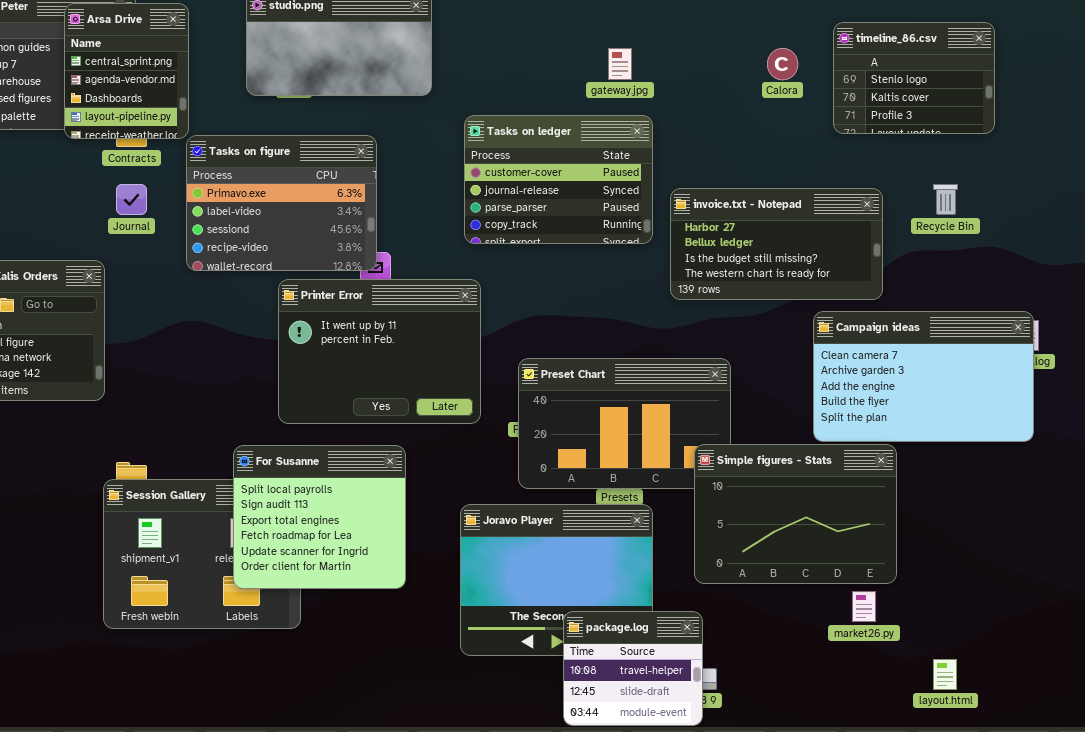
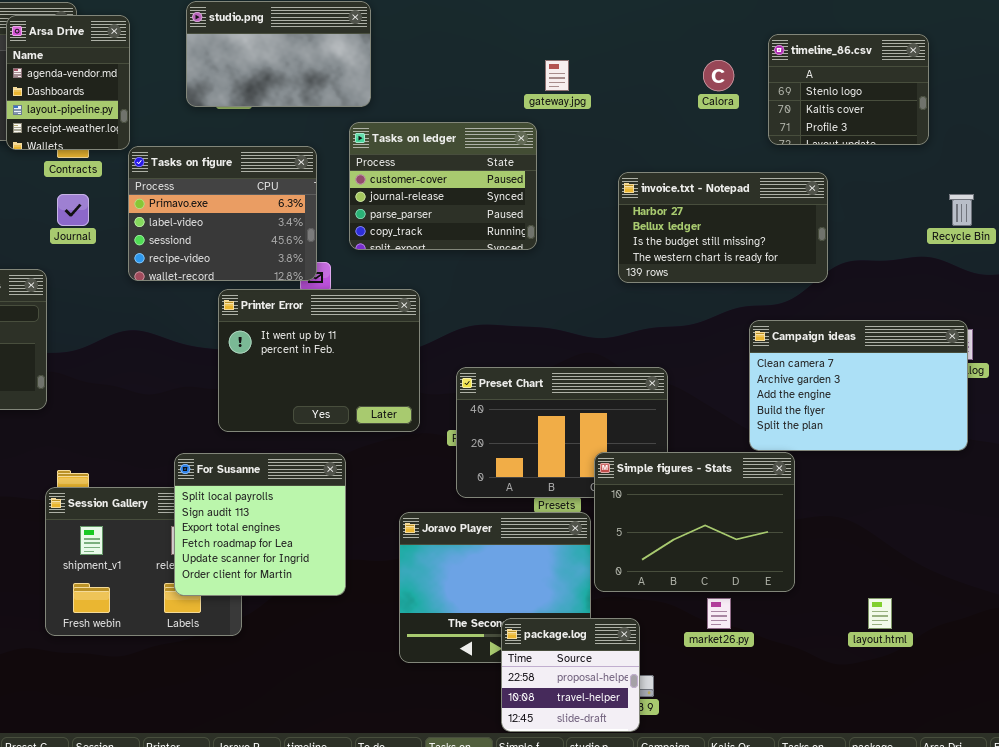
Arsa Drive: [64,3,189,139] -> [6,15,130,150], scrolled down 1 row
Tasks on ledger: [464,115,653,244] -> [349,122,537,250], moved
Recycle Bin: [933,184,958,215] -> [949,194,974,226], moved
invoice.txt - Notepad: [670,188,883,300] -> [618,172,828,283], moved
Simple figures - Stats: [694,444,897,584] -> [594,452,795,592], moved
market26.py: [852,591,876,622] -> [707,598,731,629], moved
package.log: [563,611,703,726] -> [501,618,640,732], scrolled up 1 row
layout.html: [933,659,957,690] -> [868,598,892,629], moved

